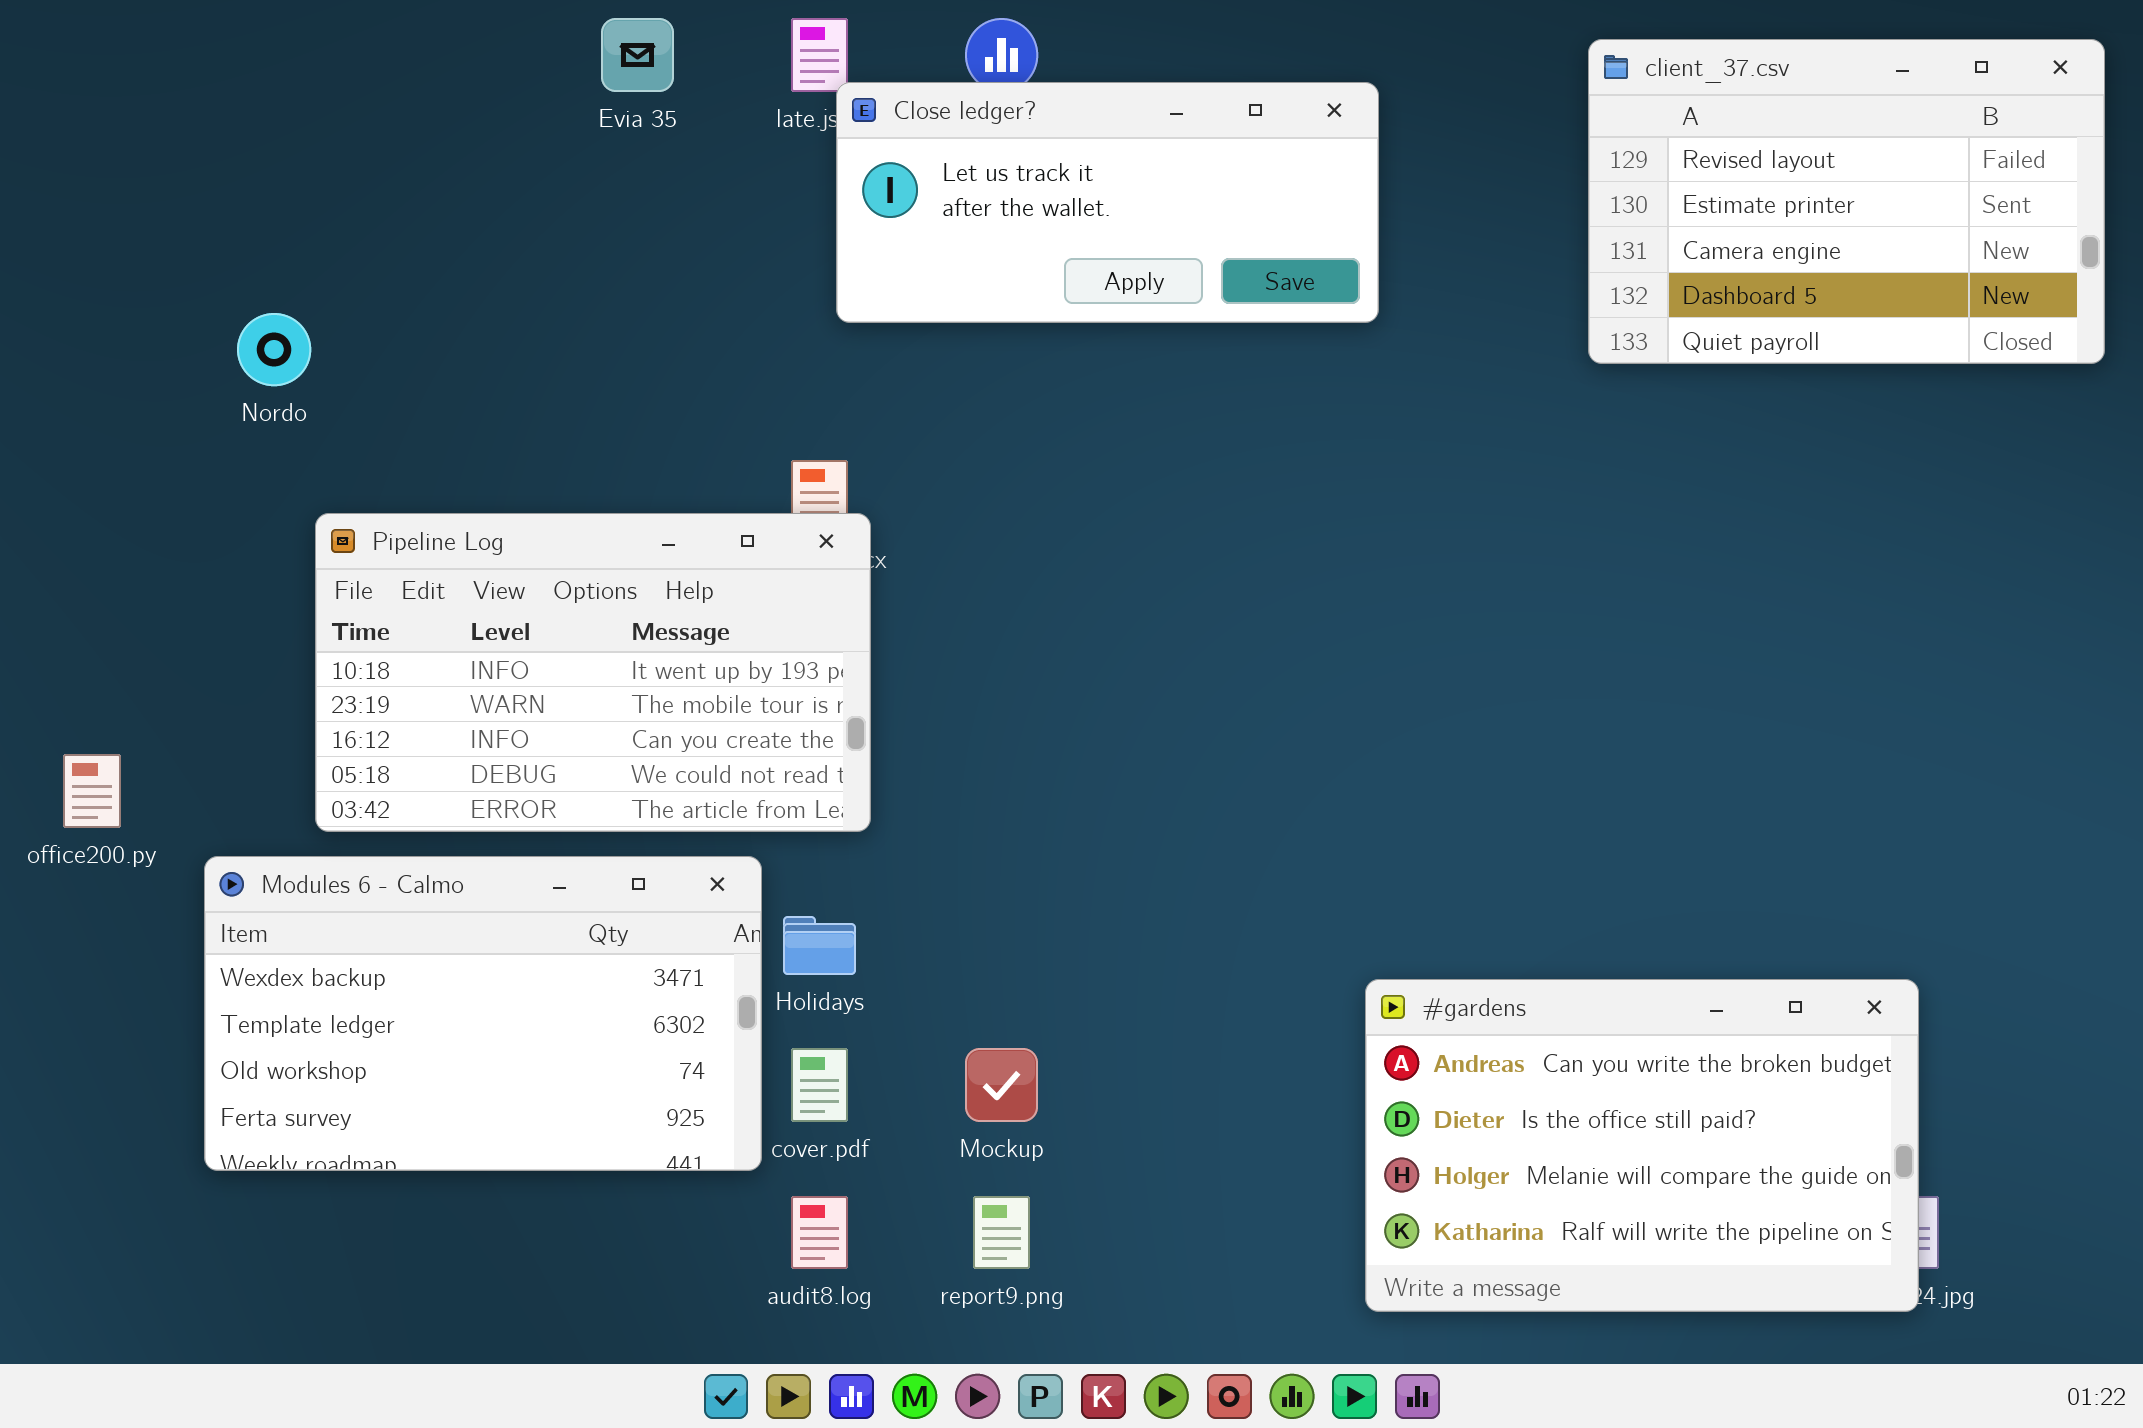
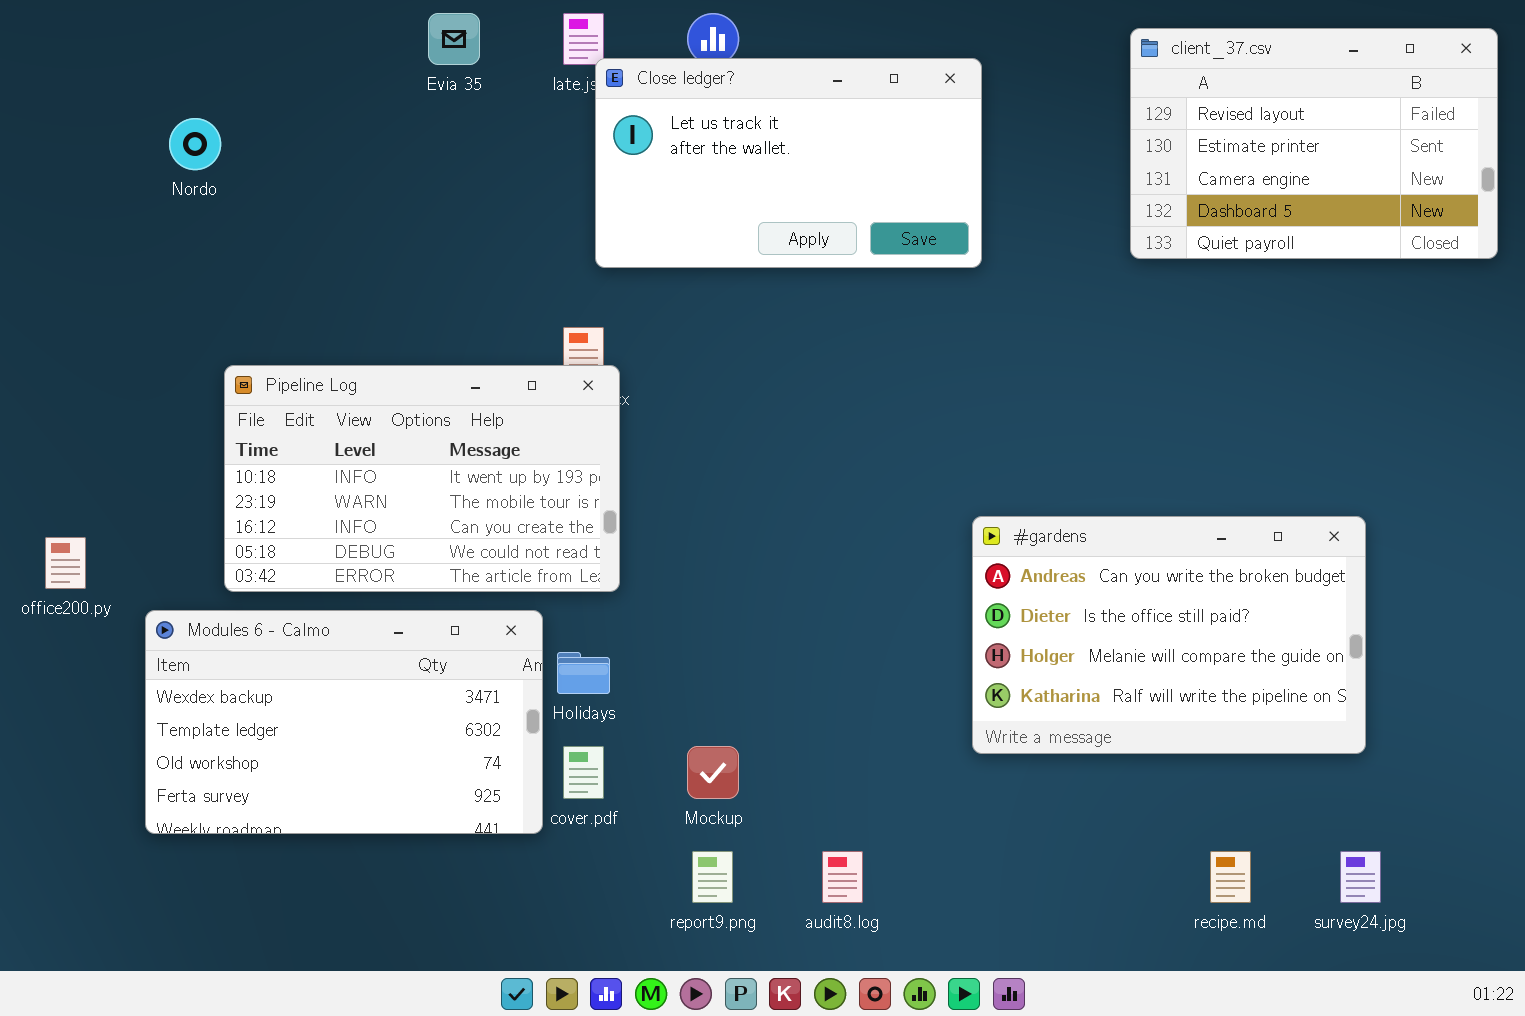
Close ledger?: [836,82,1379,323] -> [595,58,982,268], resized
Nordo: [237,313,311,386] -> [169,118,221,170], moved
#gardens: [1365,979,1919,1312] -> [972,516,1366,754], moved
audit8.log: [791,1196,848,1269] -> [822,851,863,903], moved

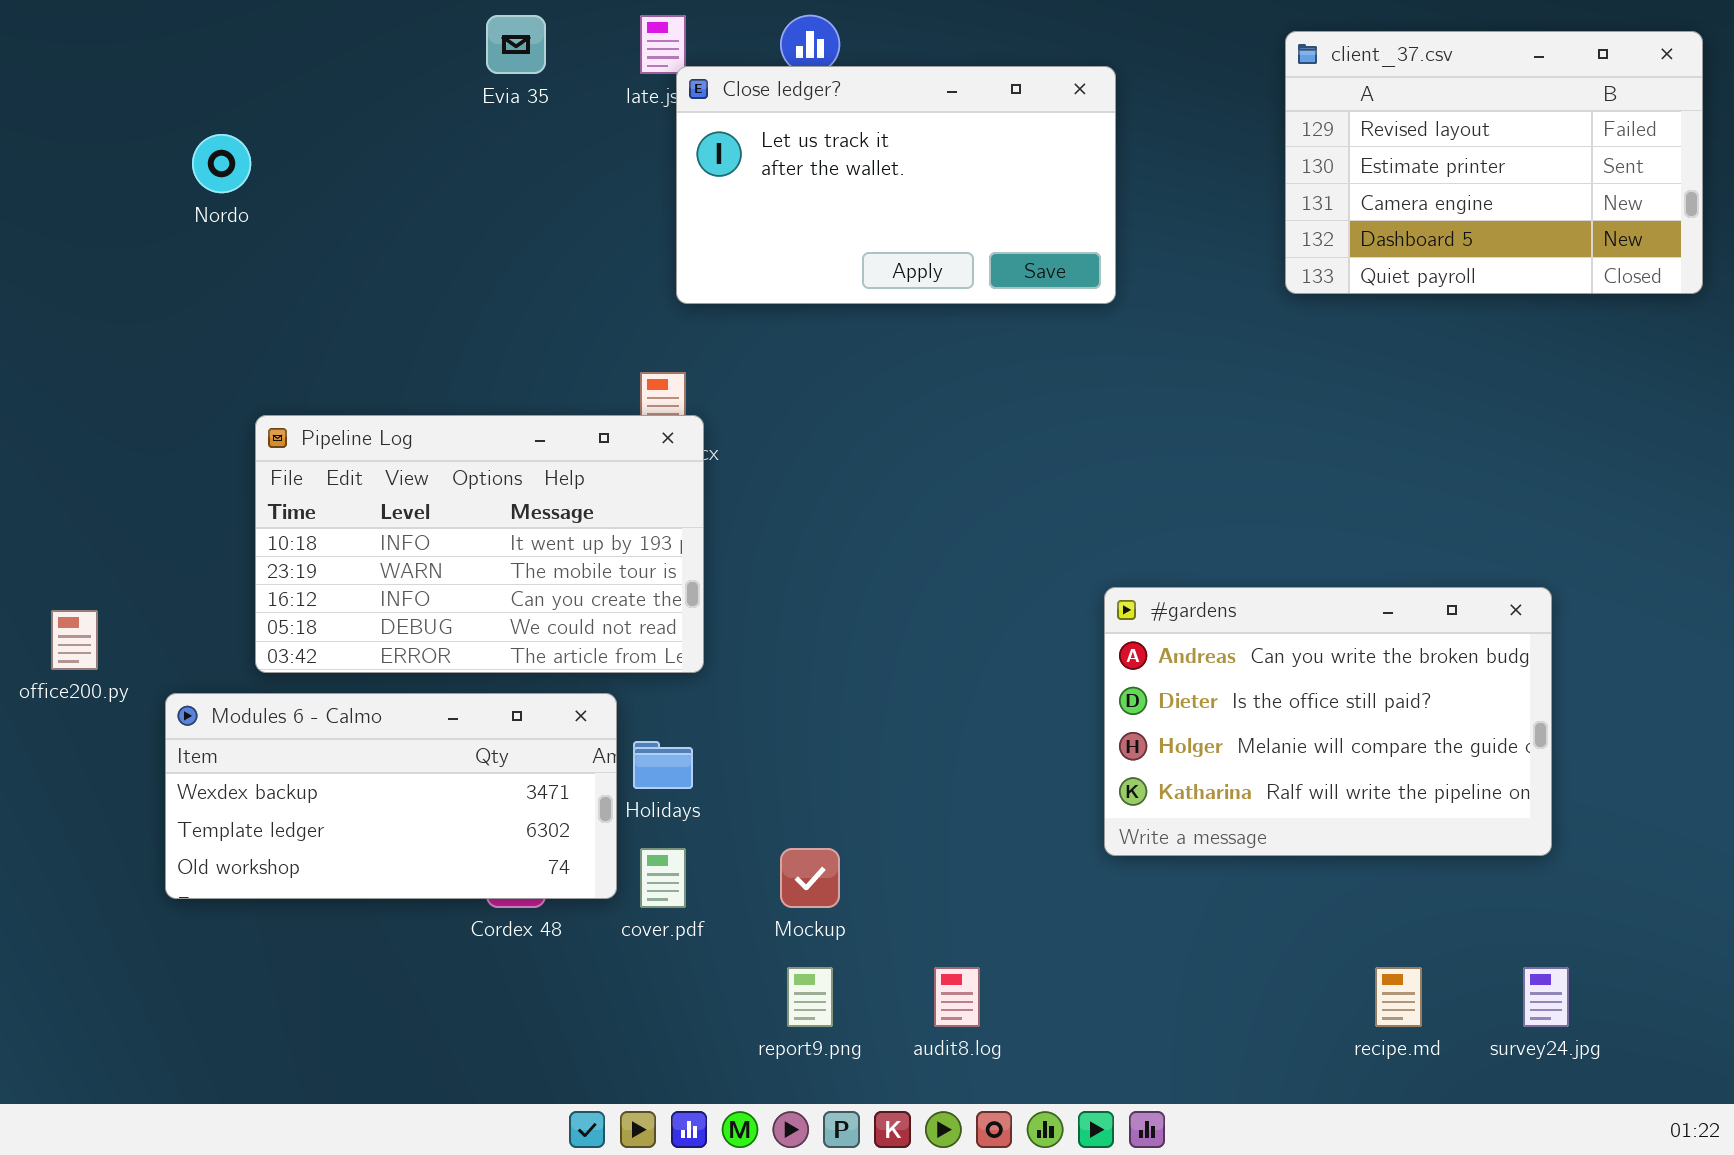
Modules 6 - Calmo: [145,610,543,834] -> [165,693,617,899], resized

